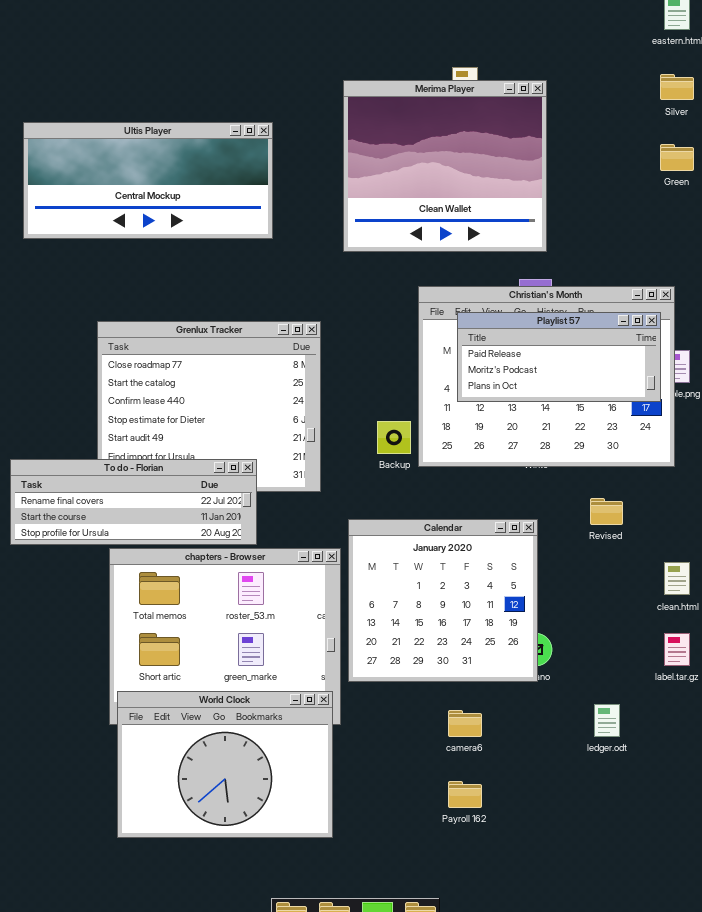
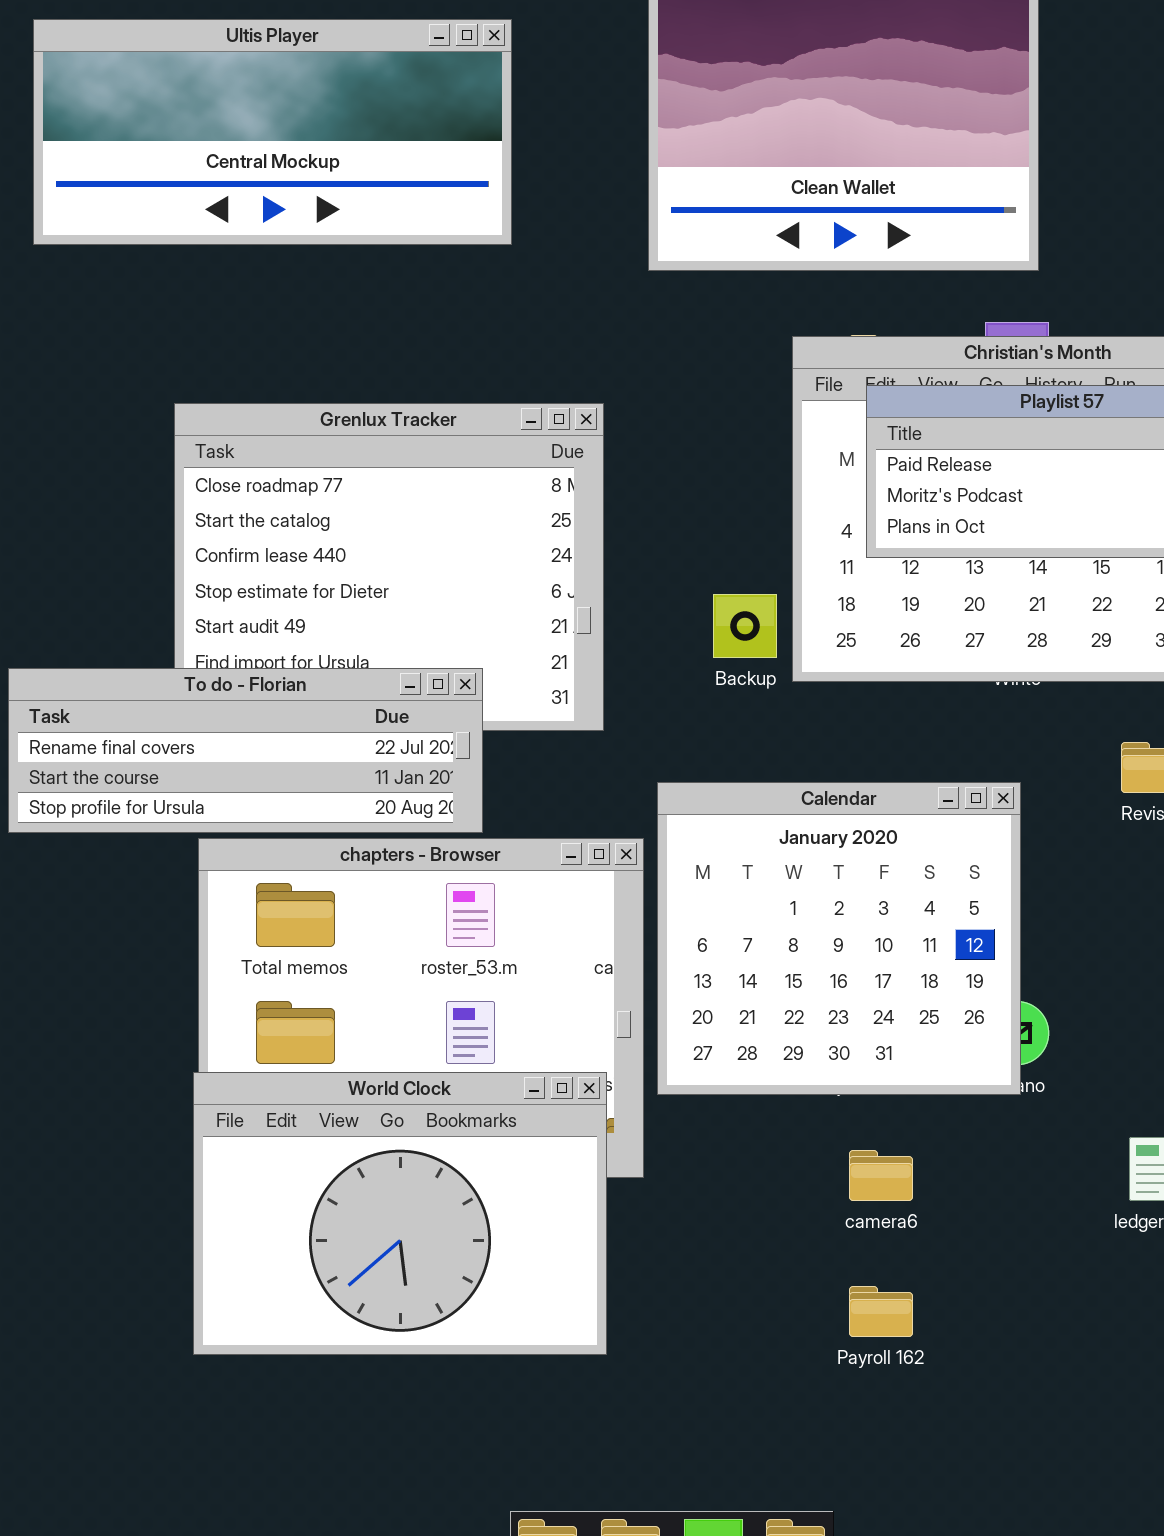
World Clock: [117,691,333,838] -> [193,1072,607,1355], moved

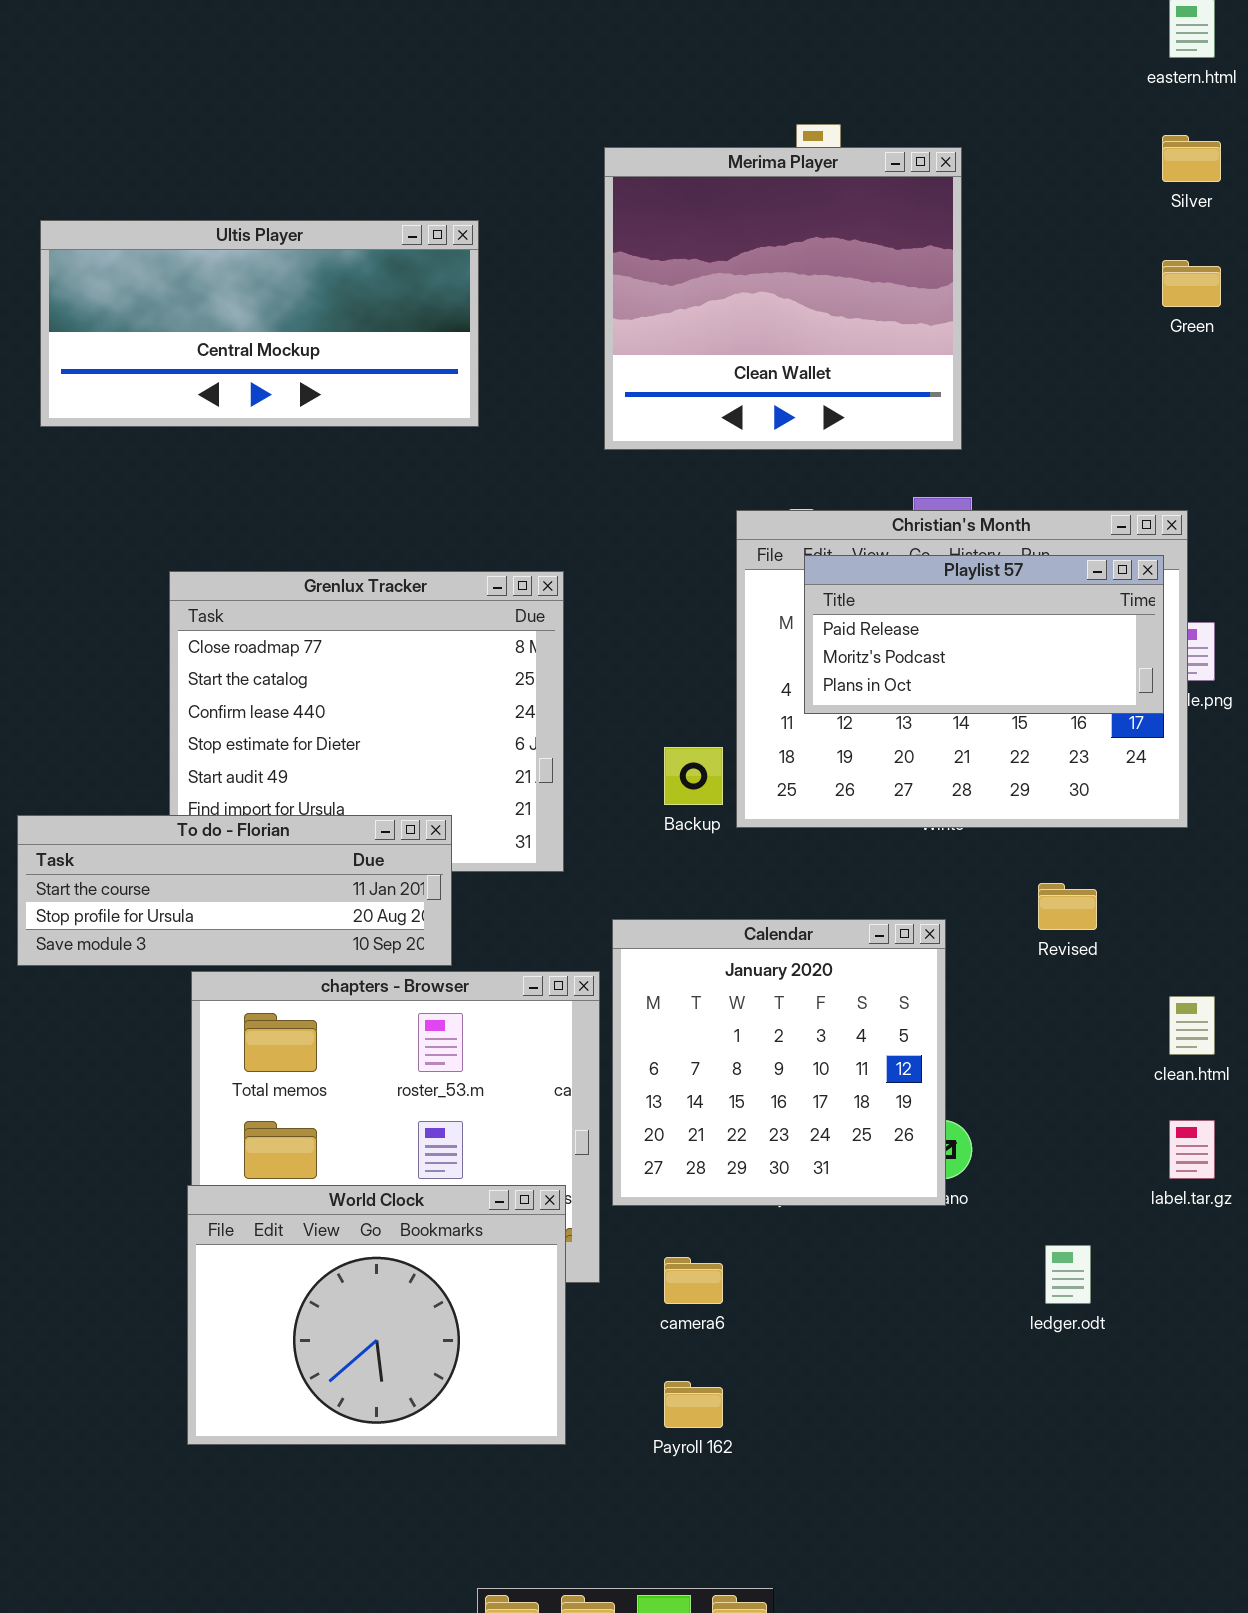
To do - Florian: [8,668,483,833] -> [17,815,452,966], scrolled down 1 row
camera6: [849,1150,913,1201] -> [664,1257,723,1304], moved
Payroll 162: [849,1286,913,1337] -> [664,1381,723,1428], moved

